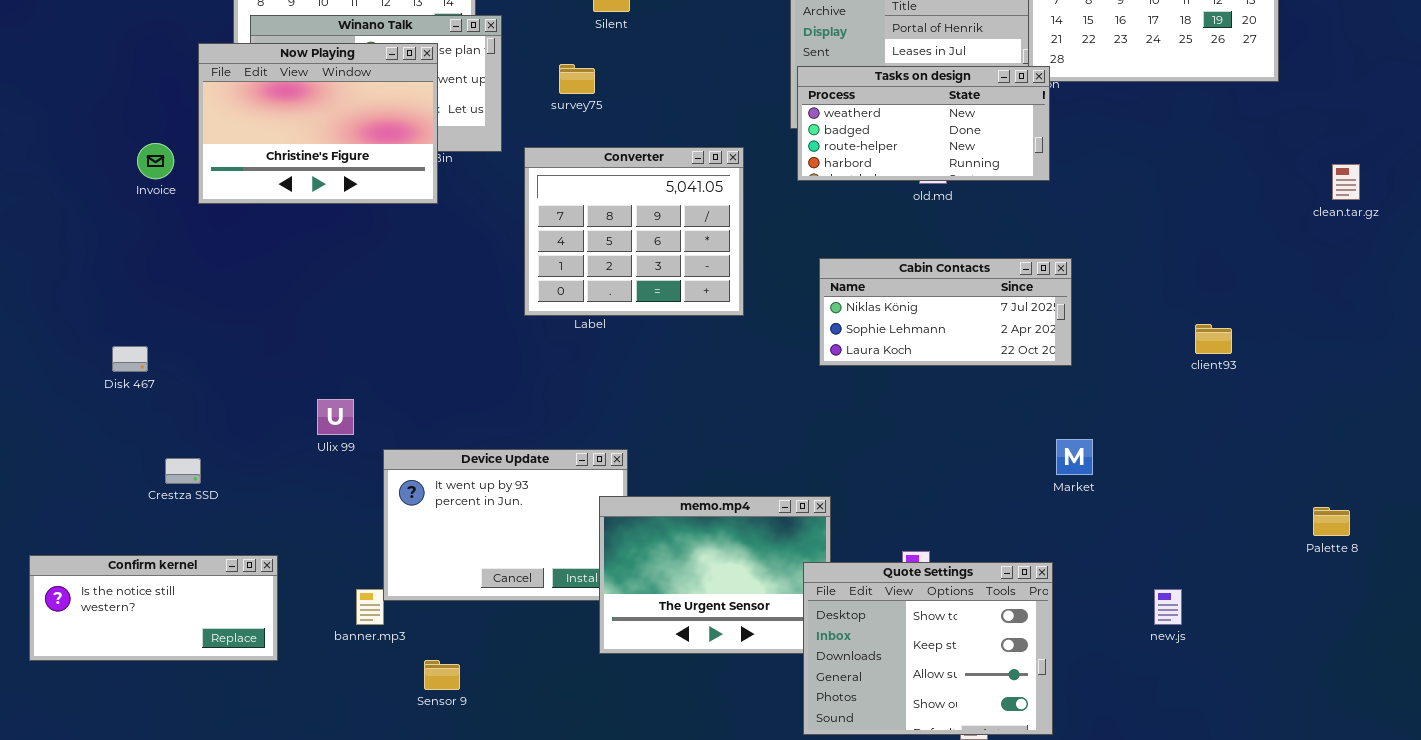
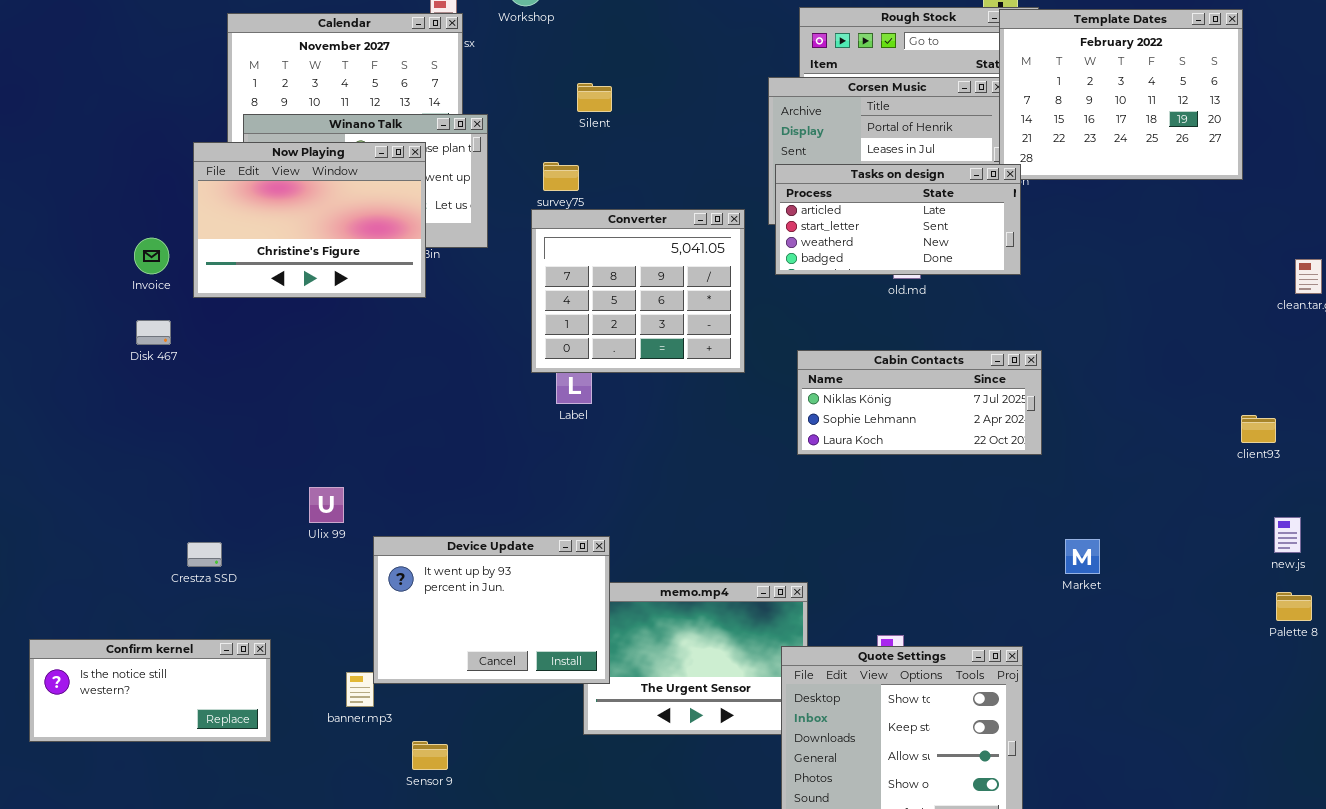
Tasks on design: [797,66,1050,181] -> [775,164,1021,275], scrolled up 2 rows
Converter: [524,147,744,316] -> [531,209,745,373], moved
client93: [1195,324,1232,354] -> [1241,415,1276,443], moved
Disk 467: [112,346,148,372] -> [136,320,171,345], moved
Market: [1056,439,1093,475] -> [1065,539,1100,574], moved
Device Update: [383,449,628,601] -> [373,536,610,684], raised
Crestza SSD: [165,458,201,484] -> [187,542,222,567], moved
new.js: [1154,589,1182,625] -> [1274,517,1301,553], moved

